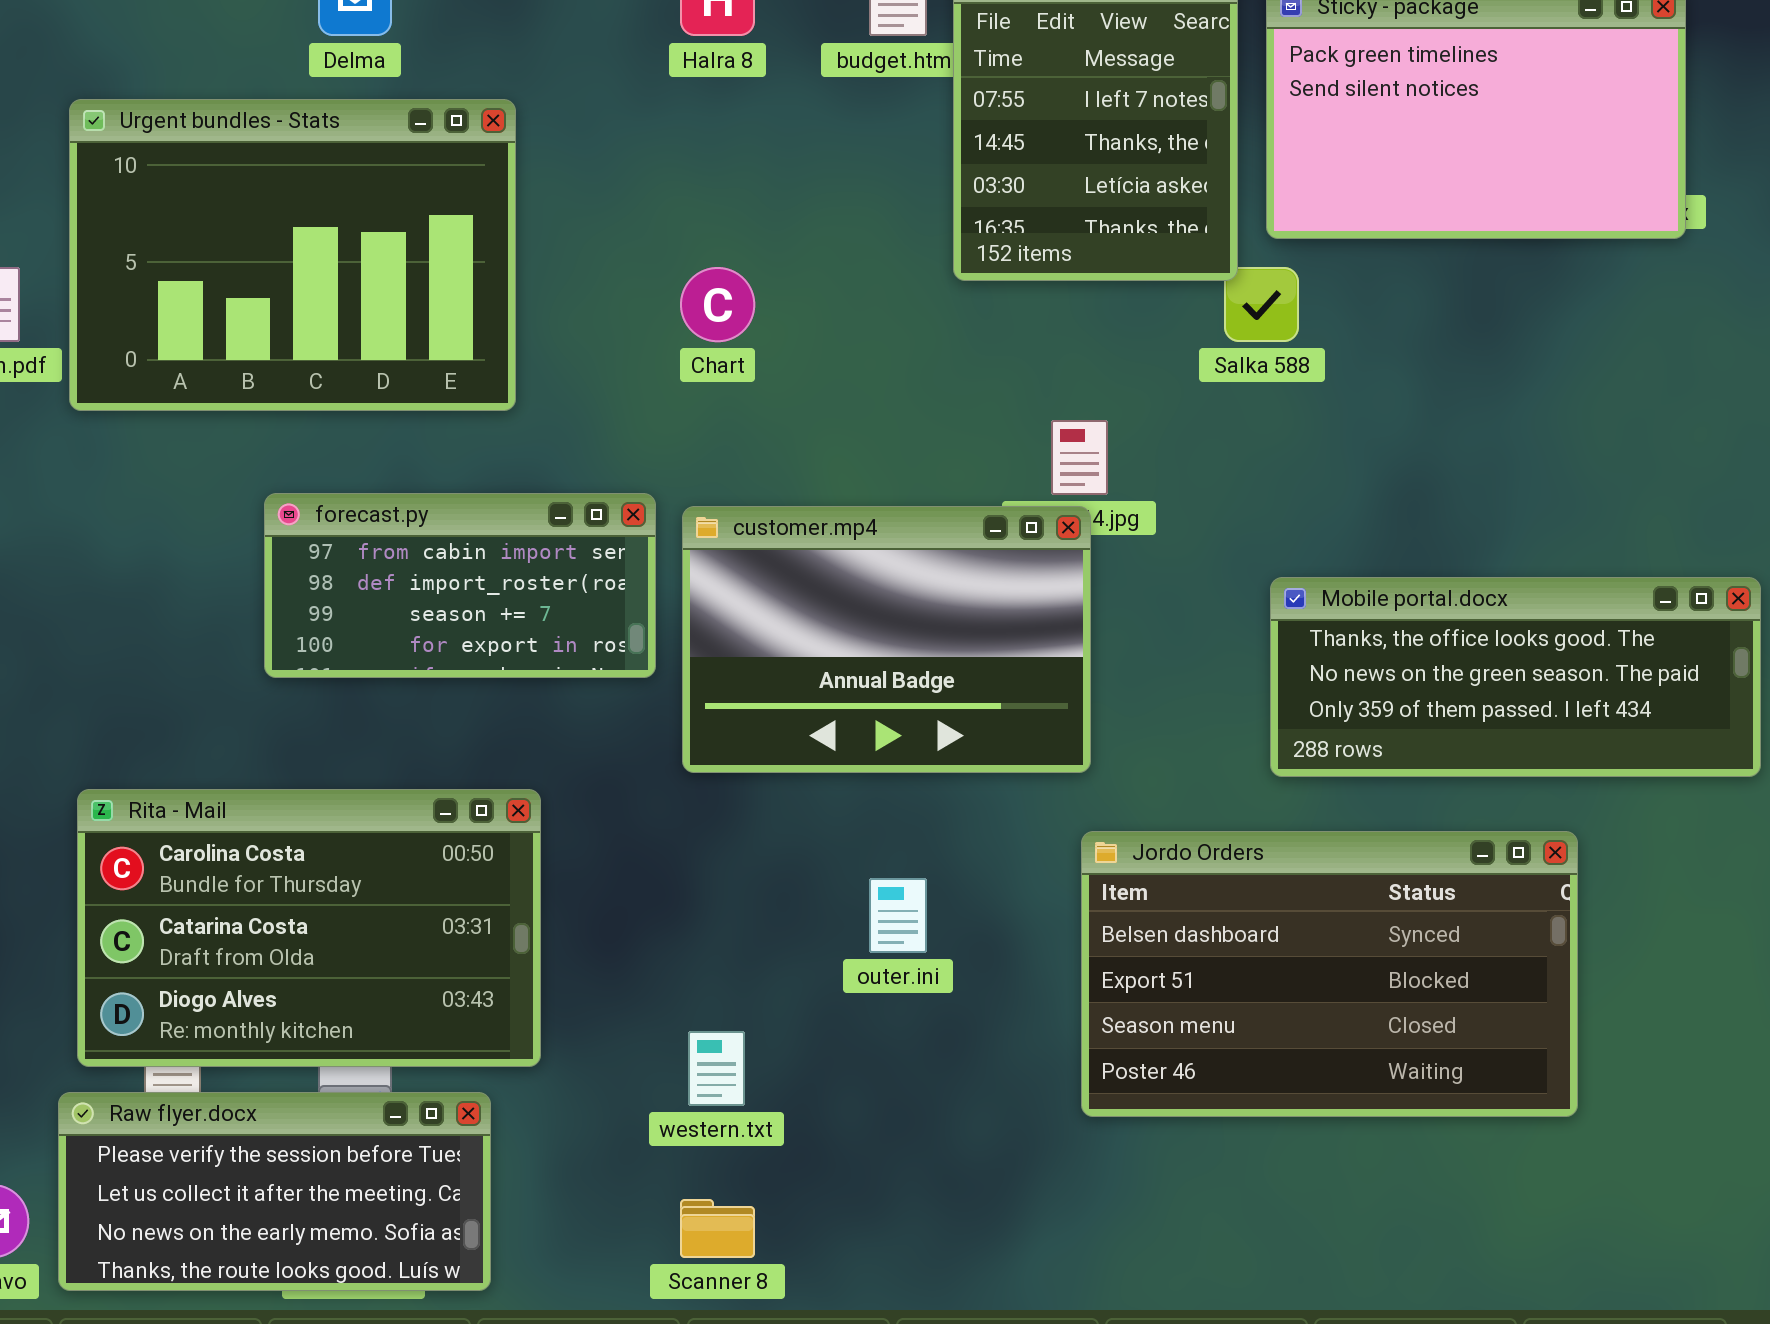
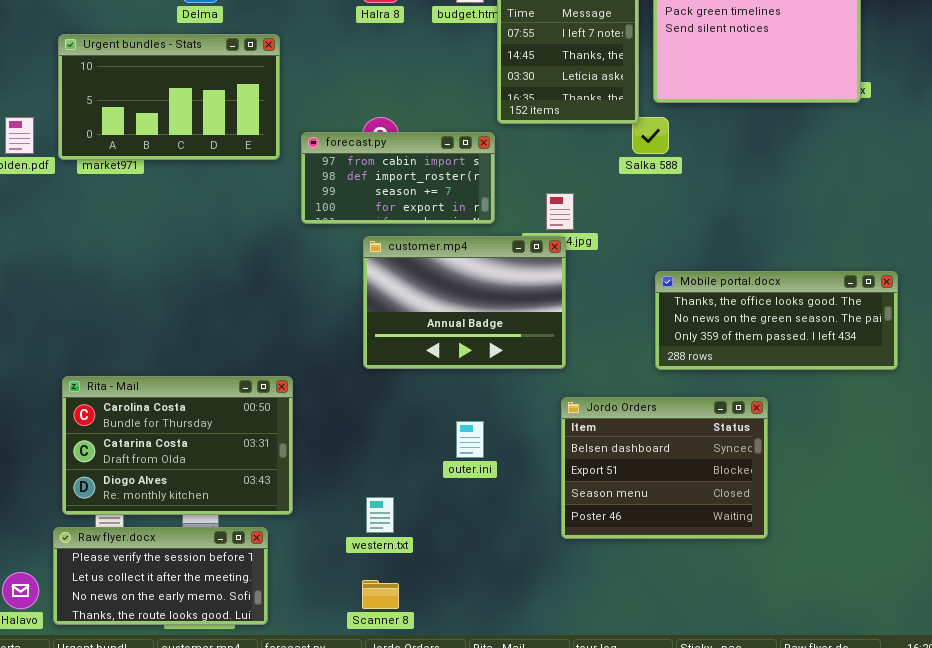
Urgent bundles - Stats: [69,99,516,411] -> [58,34,280,160], resized
forecast.py: [264,493,656,678] -> [301,132,495,224], moved
Jordo Orders: [1081,831,1578,1117] -> [561,397,768,539], resized

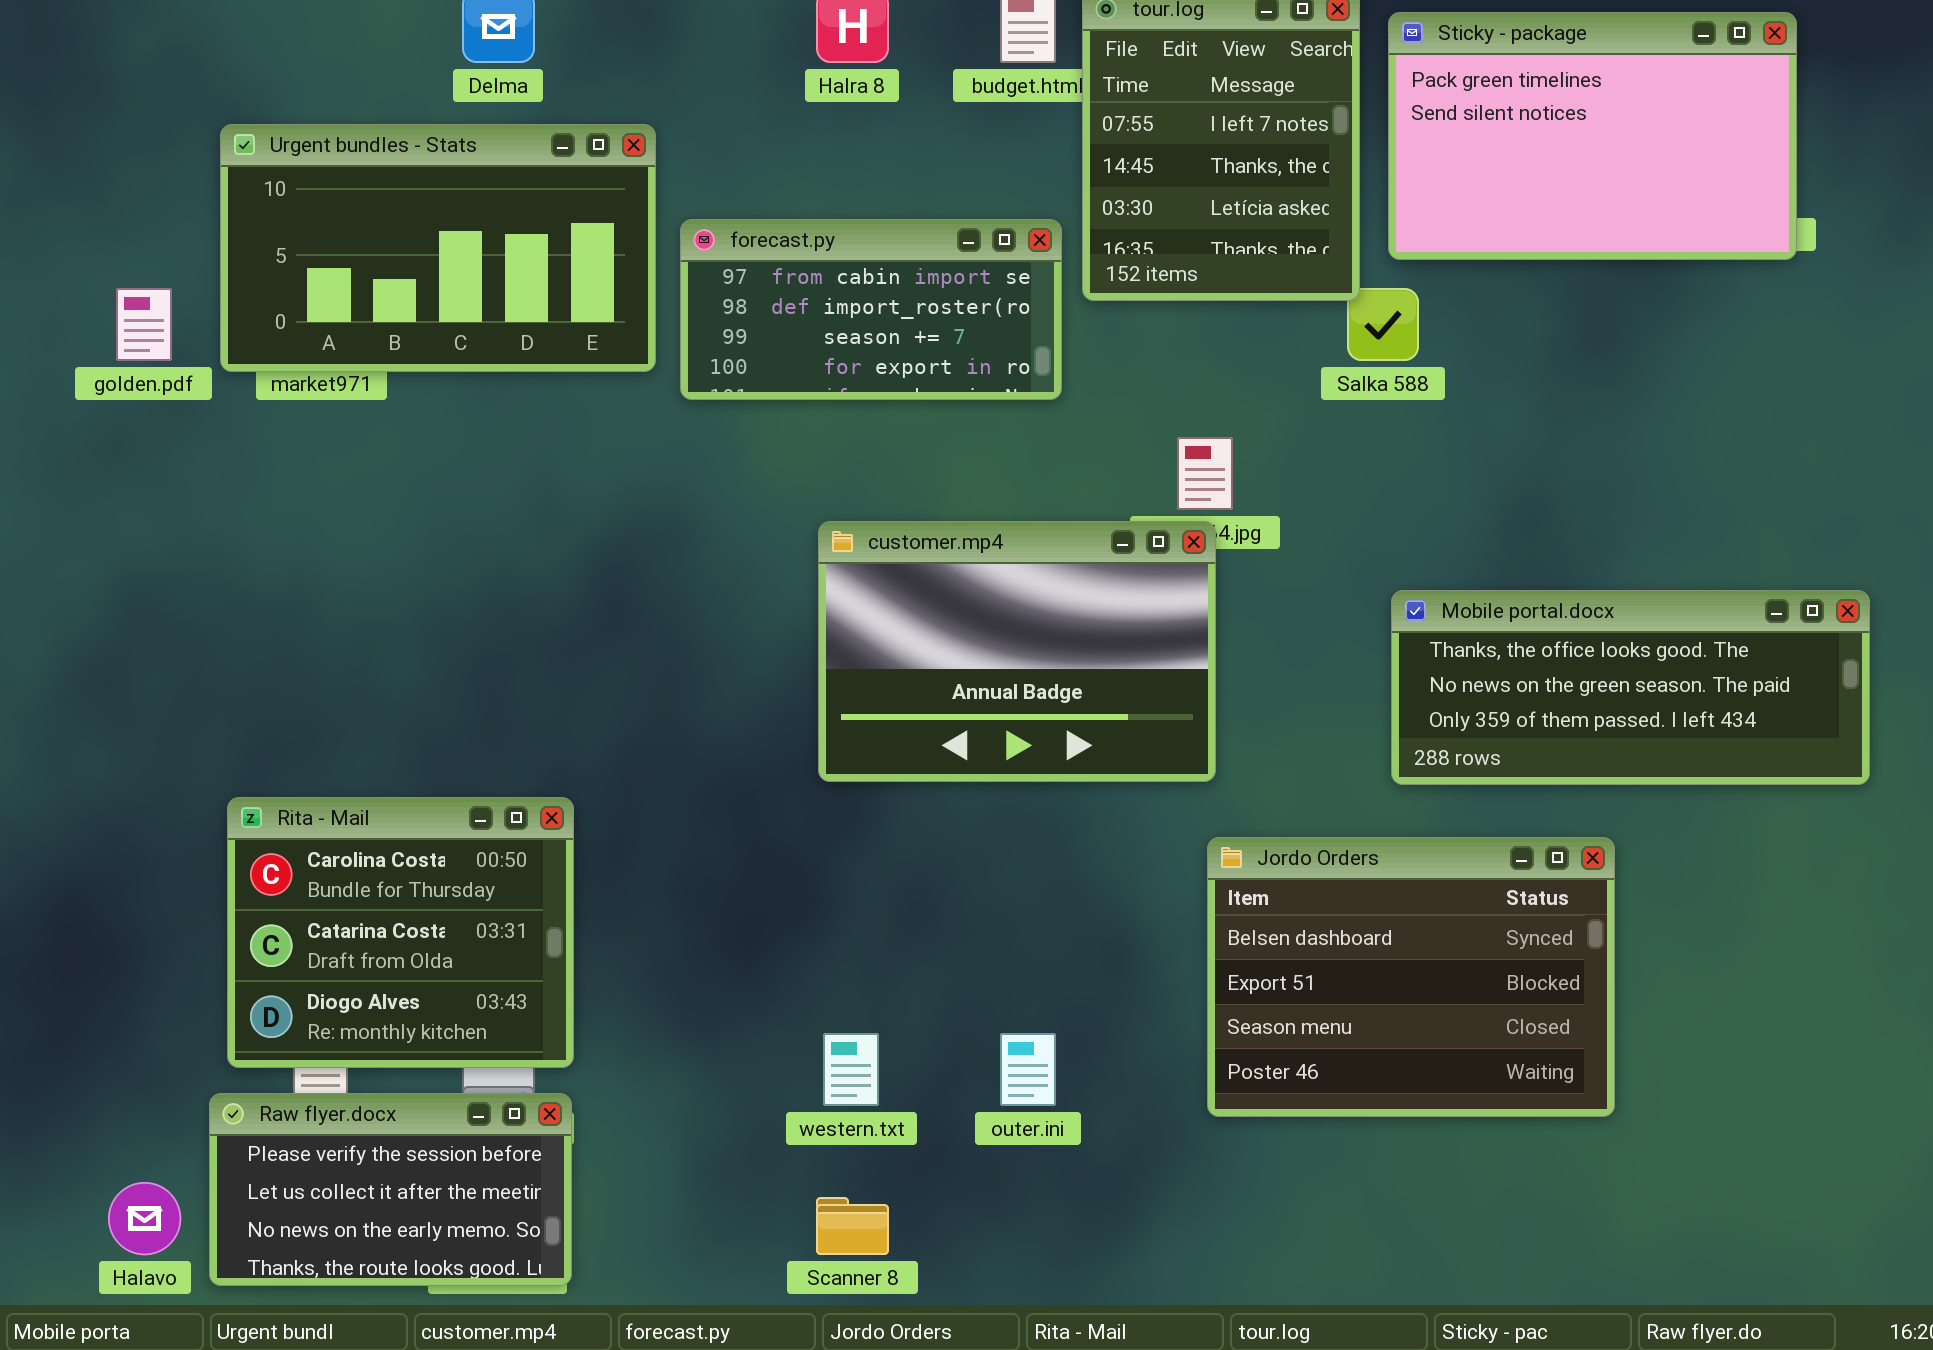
forecast.py: [301,132,495,224] -> [680,219,1062,400], moved
Rita - Mail: [62,376,293,515] -> [227,797,574,1068], resized
outer.ini: [456,421,484,458] -> [1000,1033,1056,1106], moved
Raw flyer.docx: [53,527,268,625] -> [209,1093,572,1286], resized

